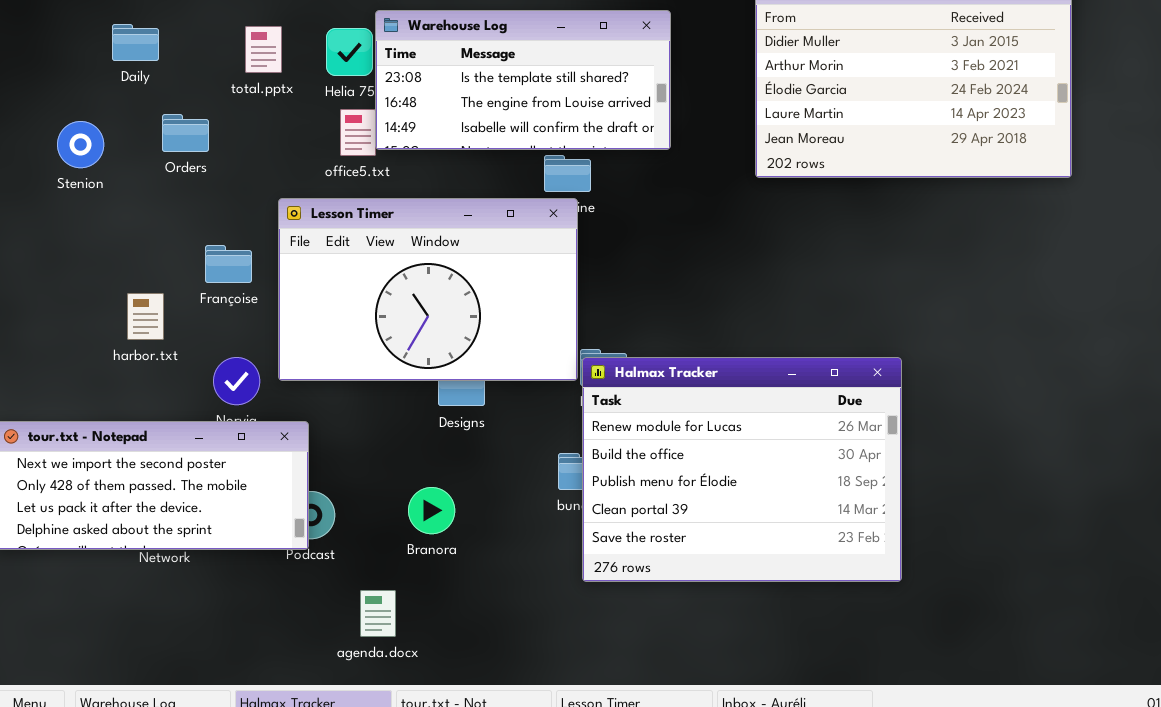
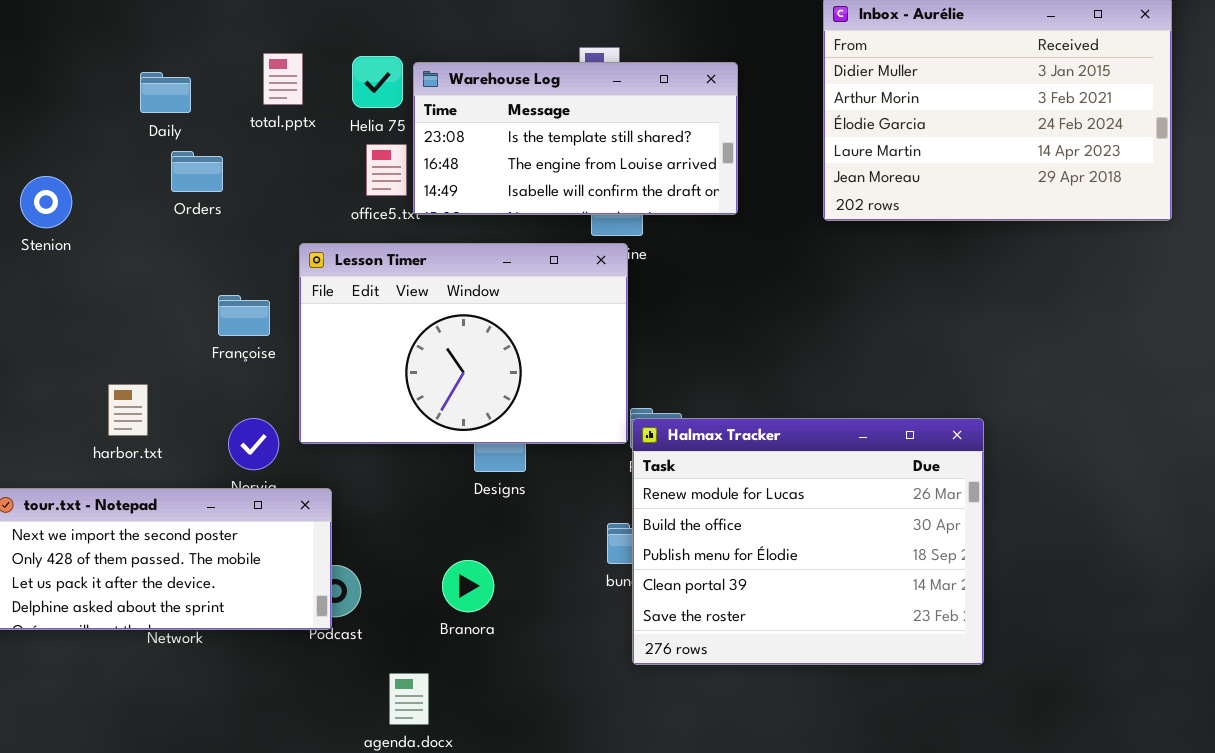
Warehouse Log: [375,10,671,150] -> [413,62,738,215], moved
Daily: [112,24,159,61] -> [140,72,191,113], moved
Stenion: [57,121,104,168] -> [20,176,72,228], moved
harbor.txt: [127,293,164,340] -> [108,384,148,436], moved

